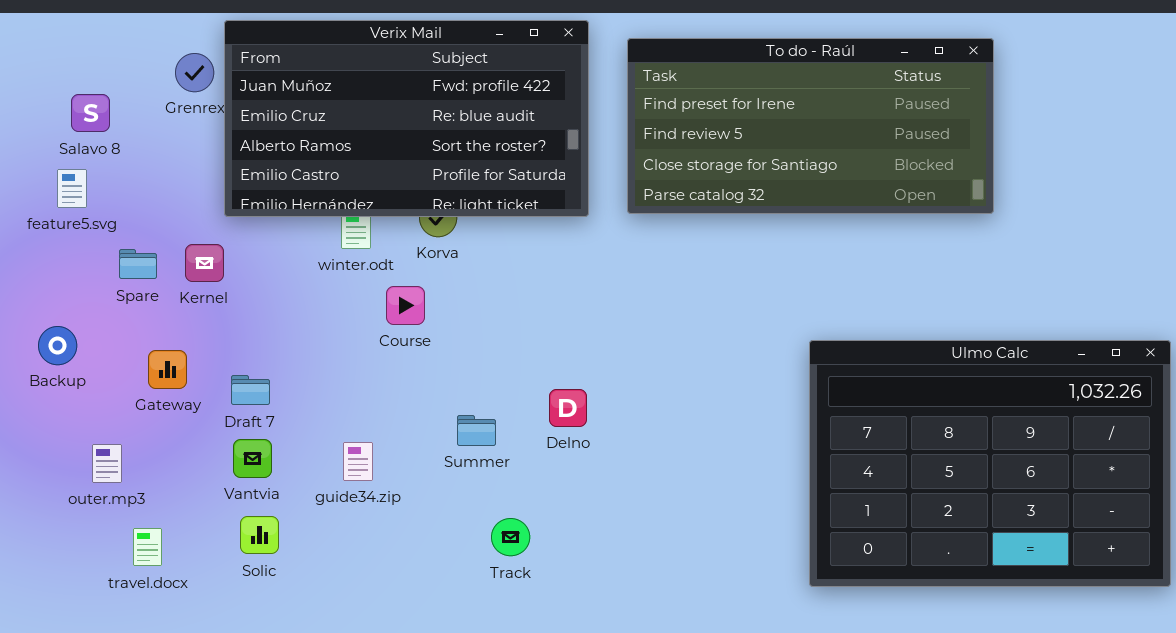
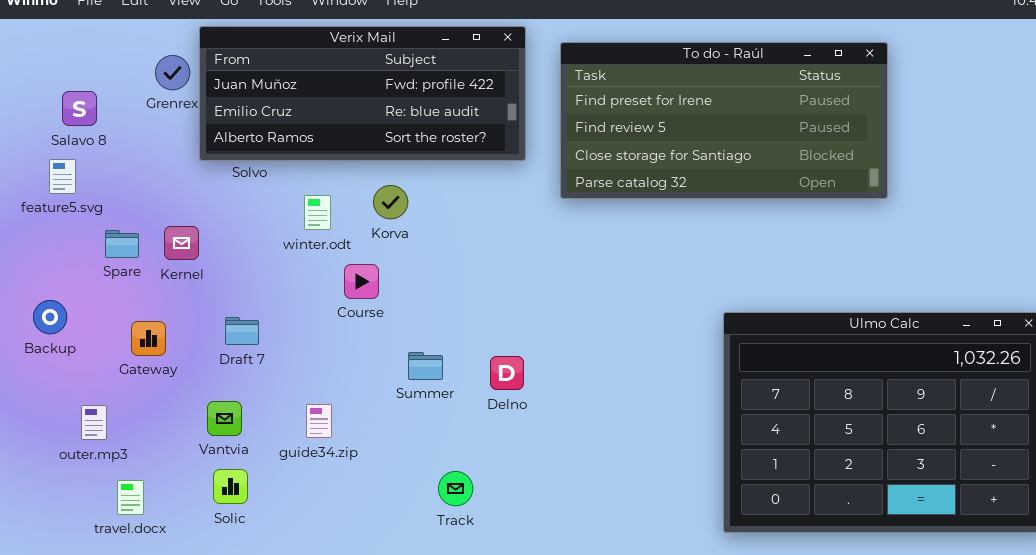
Verix Mail: [224,20,589,217] -> [199,26,526,161], resized
Draft 7: [231,375,270,405] -> [225,317,259,345], moved
Summer: [457,415,496,446] -> [408,352,443,380], moved

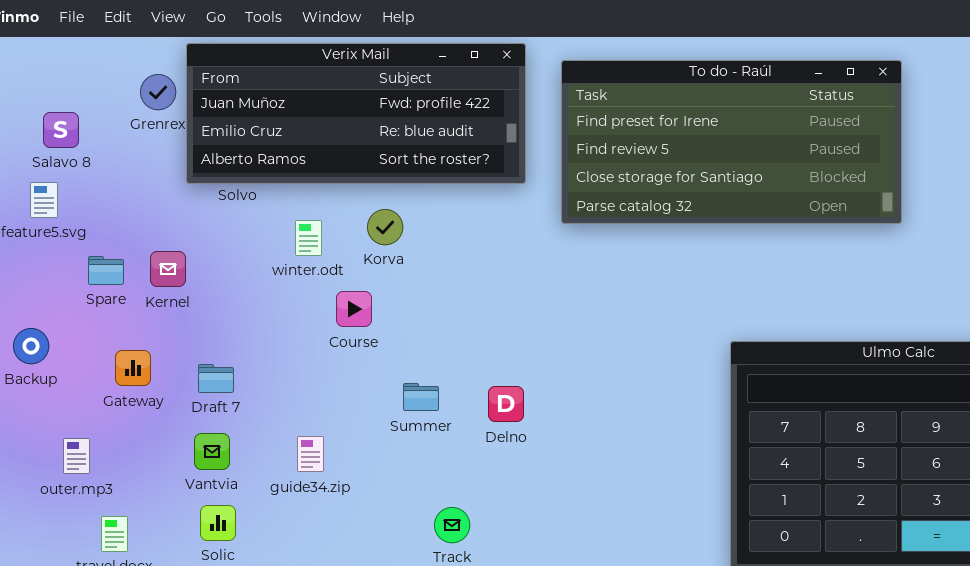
Draft 7: [225,317,259,345] -> [198,364,234,393], moved

